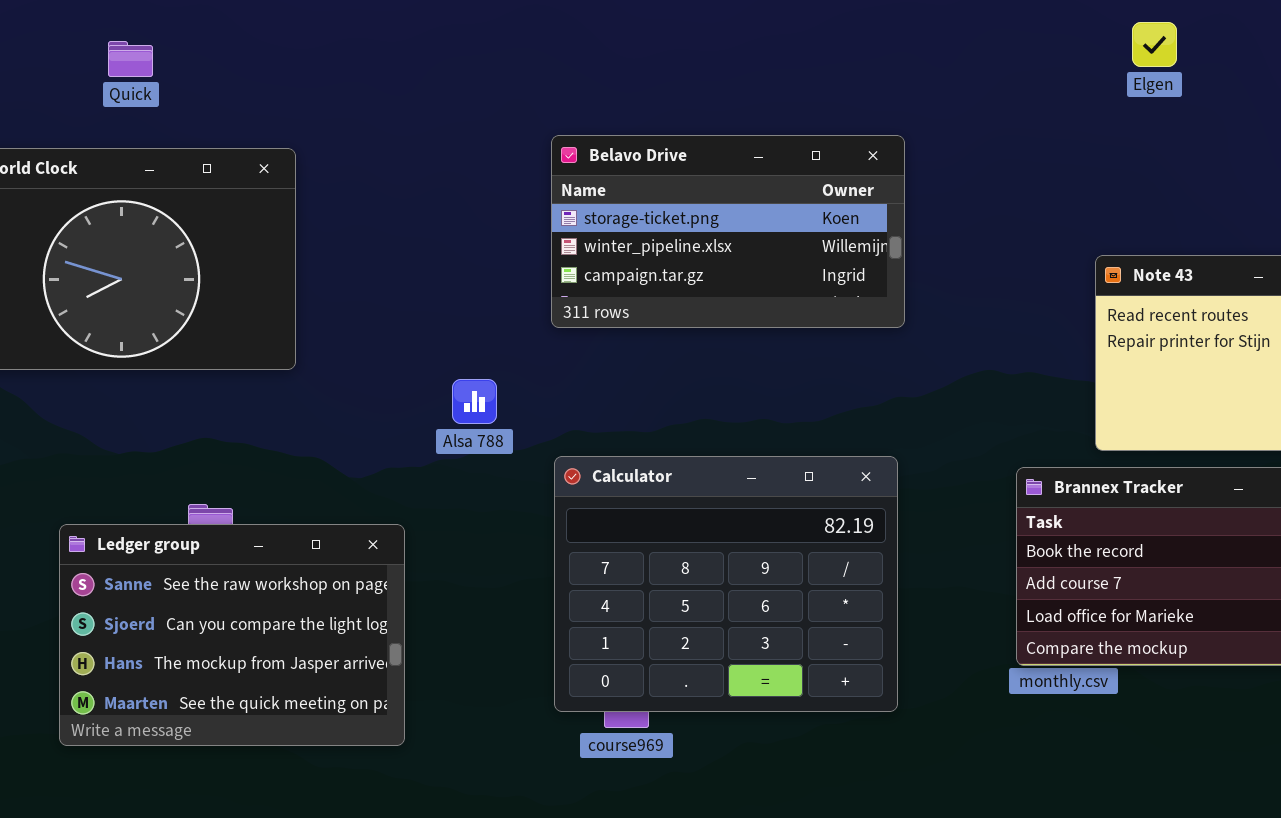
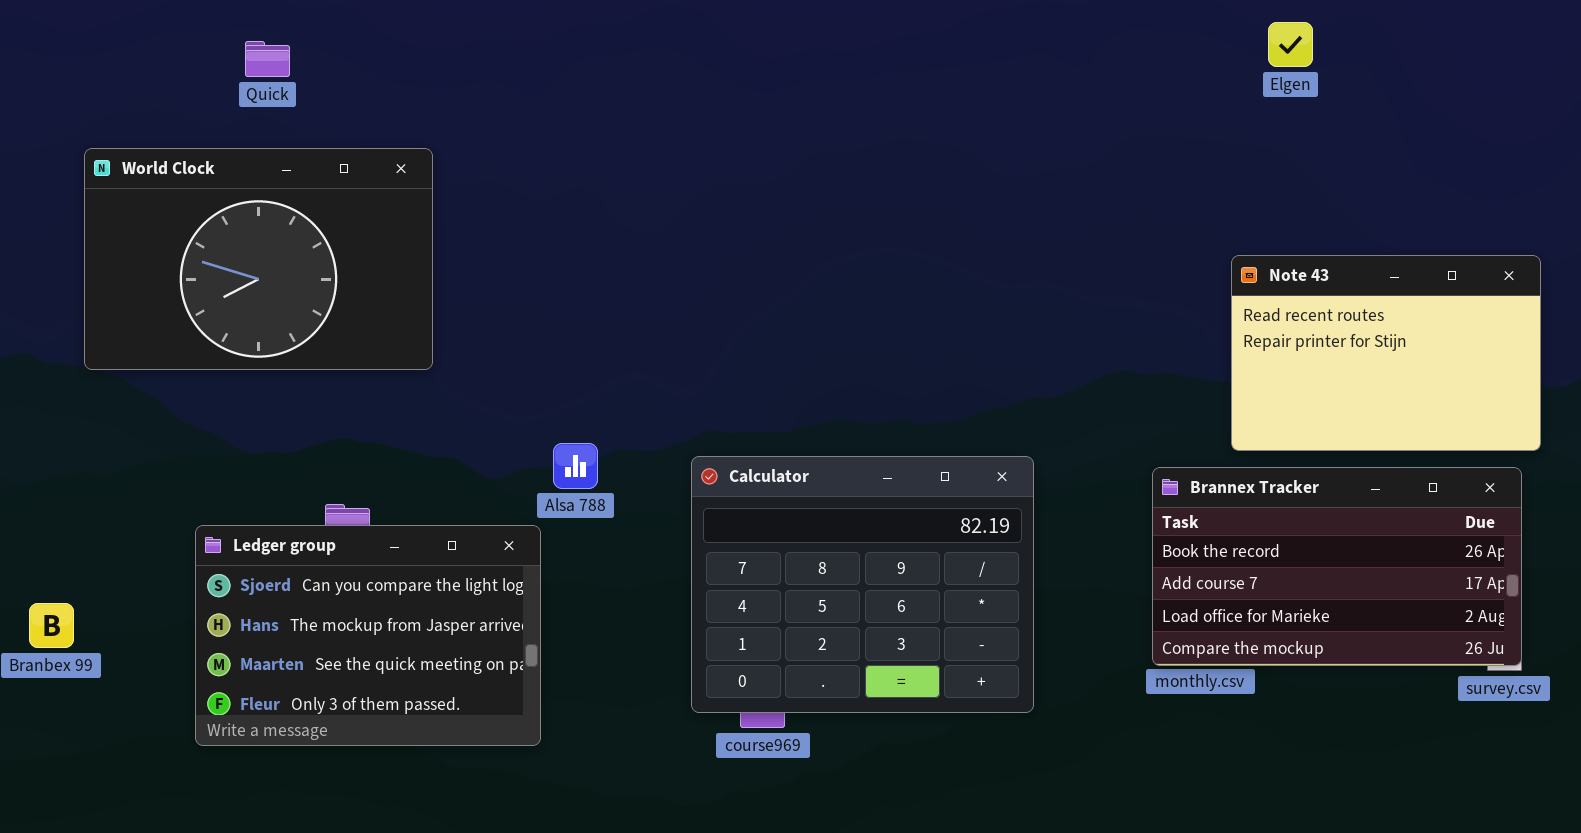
Belavo Drive: [551,135,905,328] -> none, closed
Alsa 788: [452,379,497,424] -> [553,443,598,489], moved
Ledger group: [59,524,405,746] -> [195,525,541,746], scrolled down 1 row

